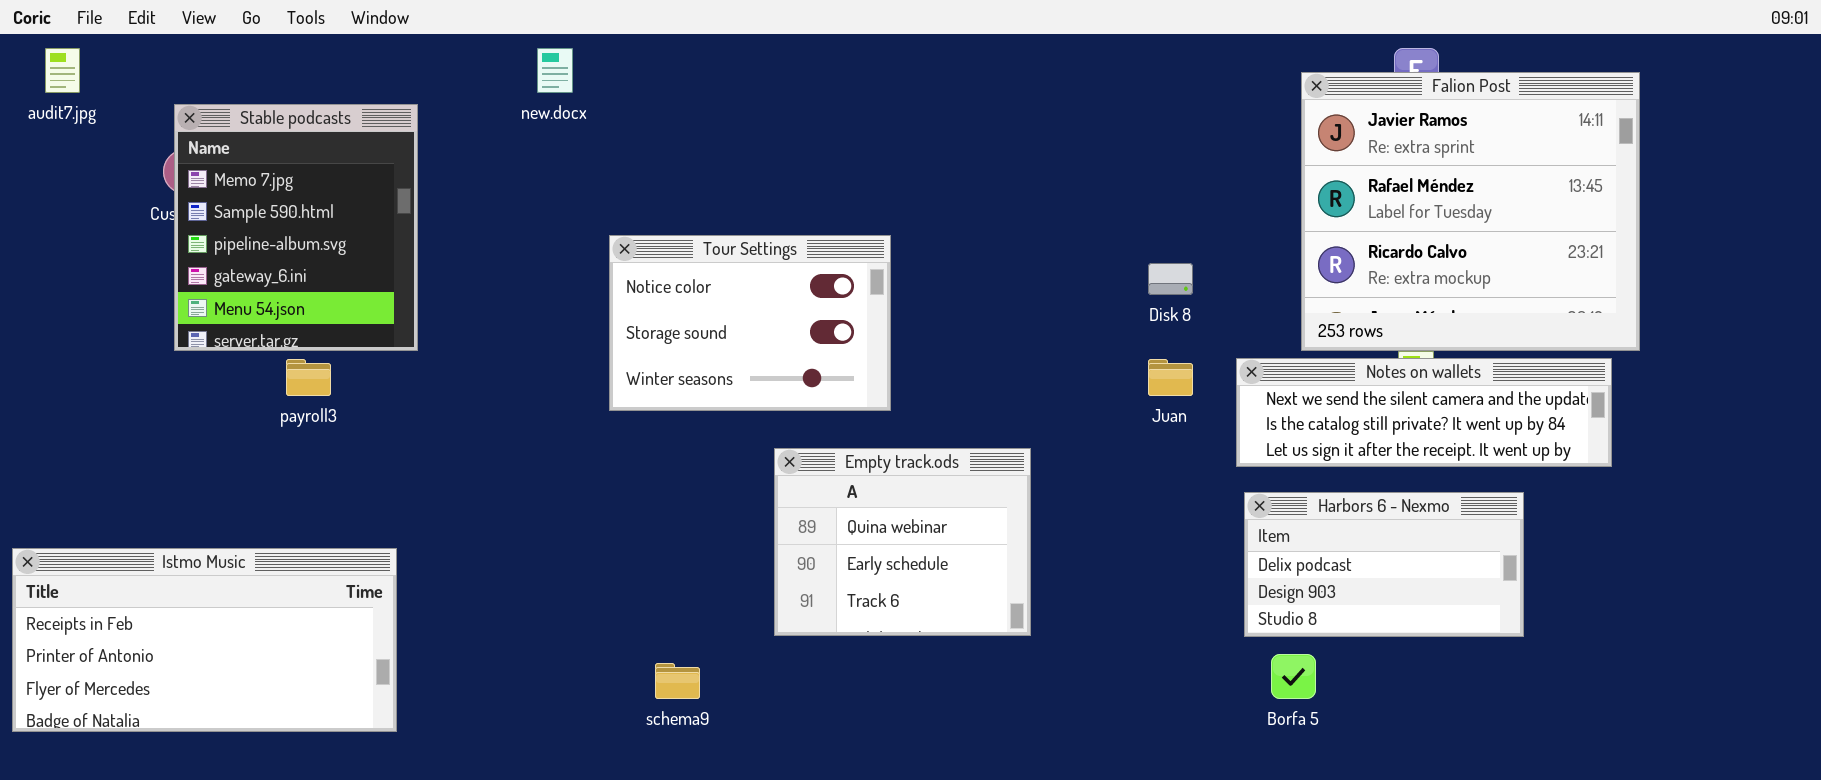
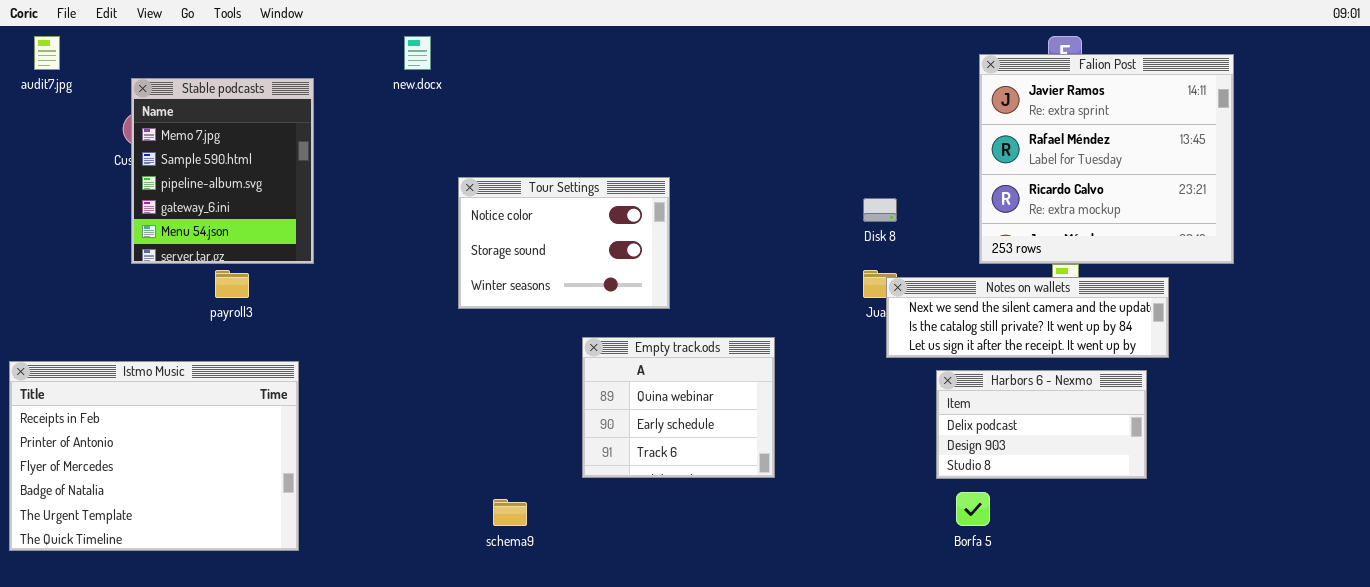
Notes on wallets: [1236,358,1612,467] -> [886,277,1169,358], moved
Istmo Music: [12,548,397,732] -> [9,361,299,551], resized

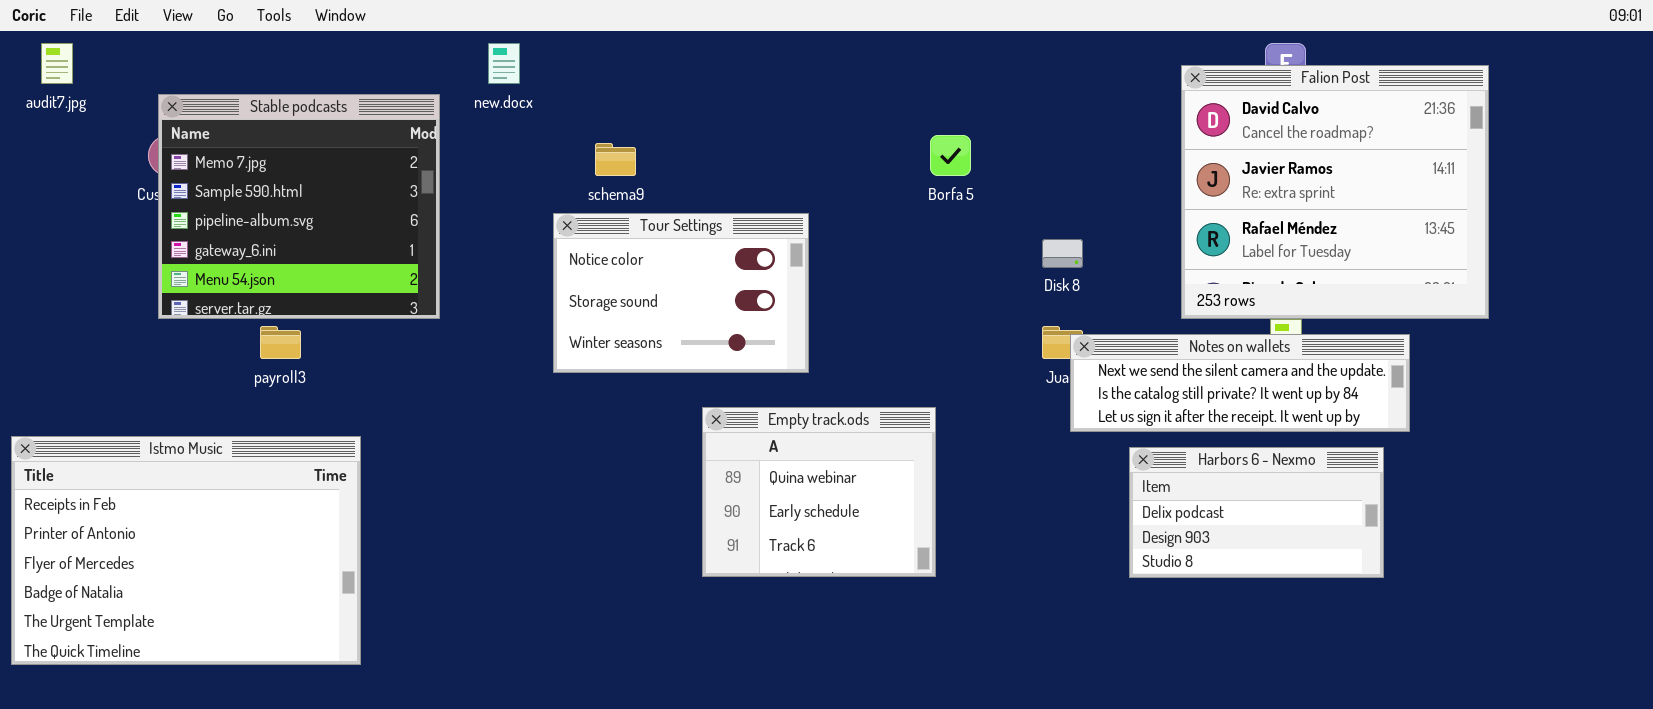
Falion Post: [979,54,1234,264] -> [1181,65,1489,319], scrolled up 1 row
Stable podcasts: [131,78,314,264] -> [158,94,440,319], resized
Borfa 5: [956,492,990,526] -> [930,135,971,176], moved
schema9: [493,499,527,526] -> [595,143,636,176], moved

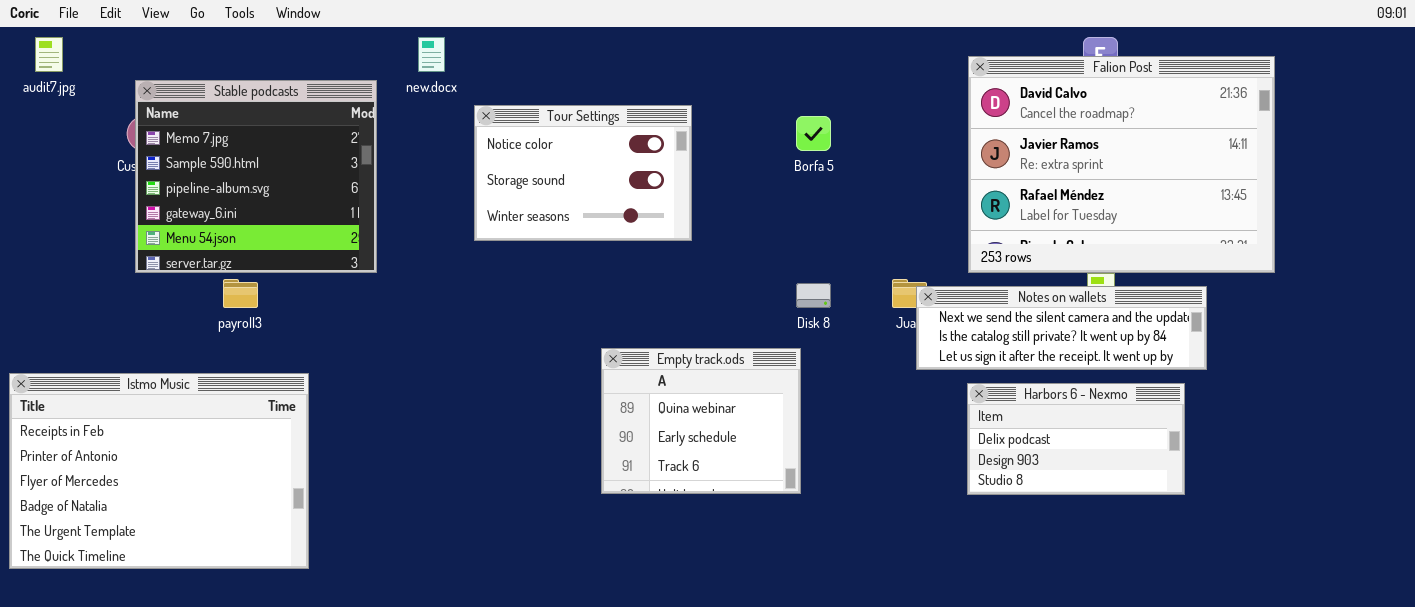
Falion Post: [1181,65,1489,319] -> [968,56,1275,273], resized
Tour Settings: [553,213,809,373] -> [474,105,692,241], moved
Disk 8: [1042,239,1083,268] -> [796,283,831,308], moved

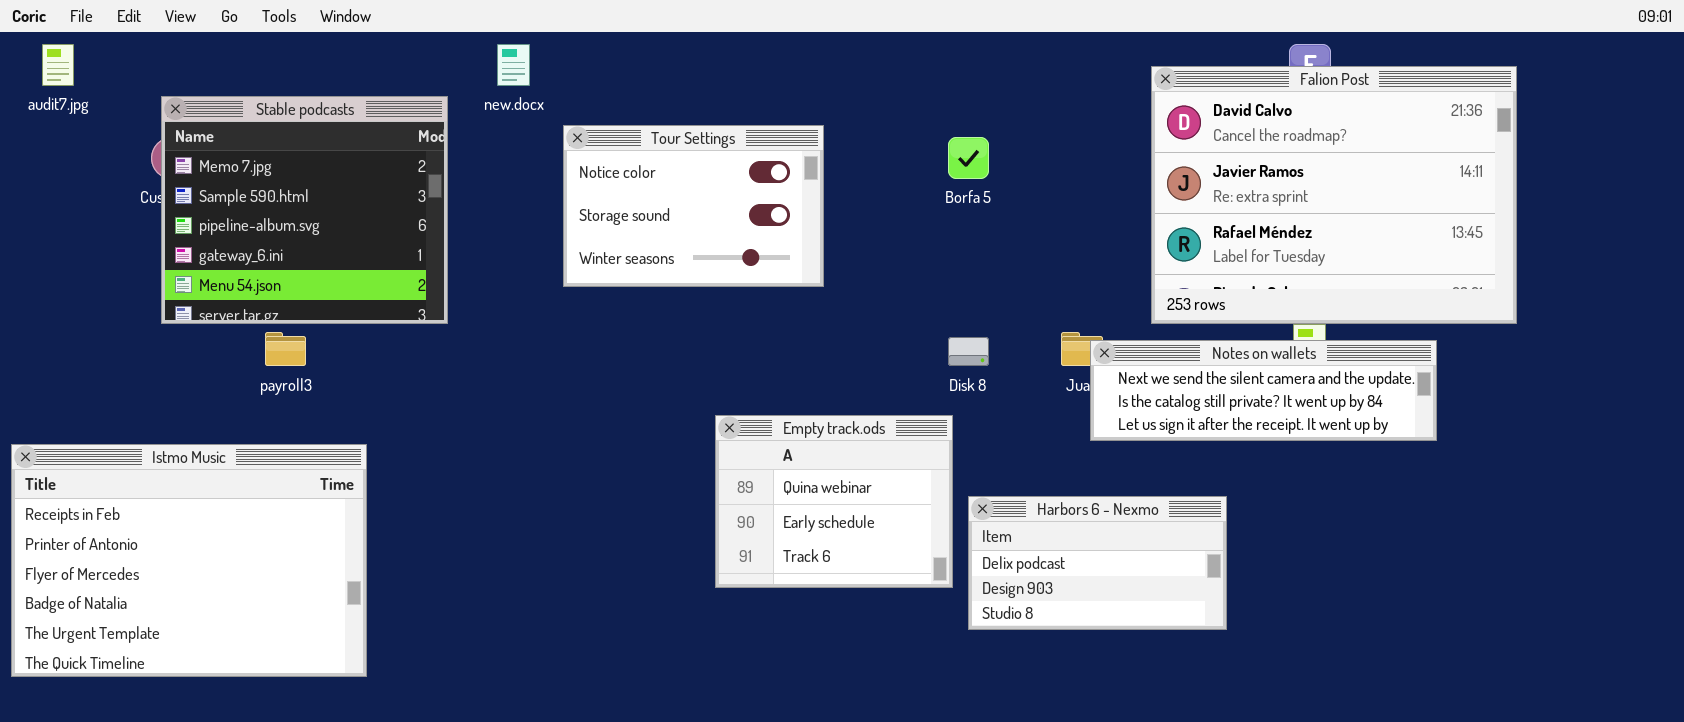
Harbors 6 - Nexmo: [967,383,1185,495] -> [968,496,1227,630], moved

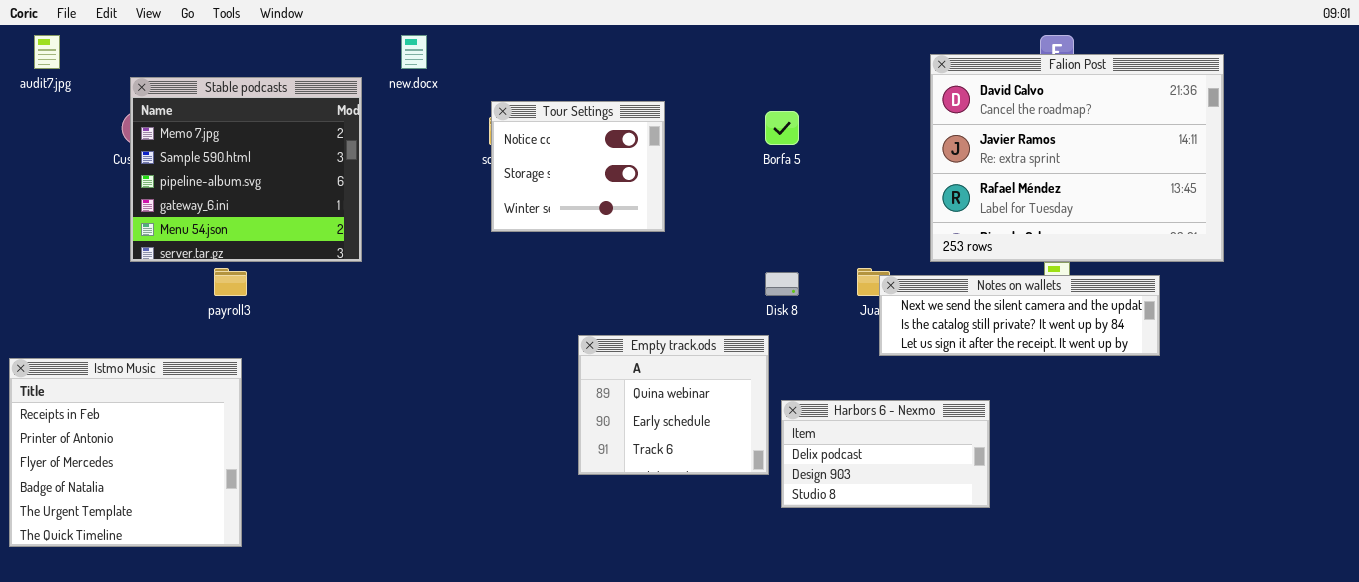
Tour Settings: [563,125,824,287] -> [491,101,665,232], resized
Istmo Music: [11,444,367,677] -> [9,358,242,547], resized

